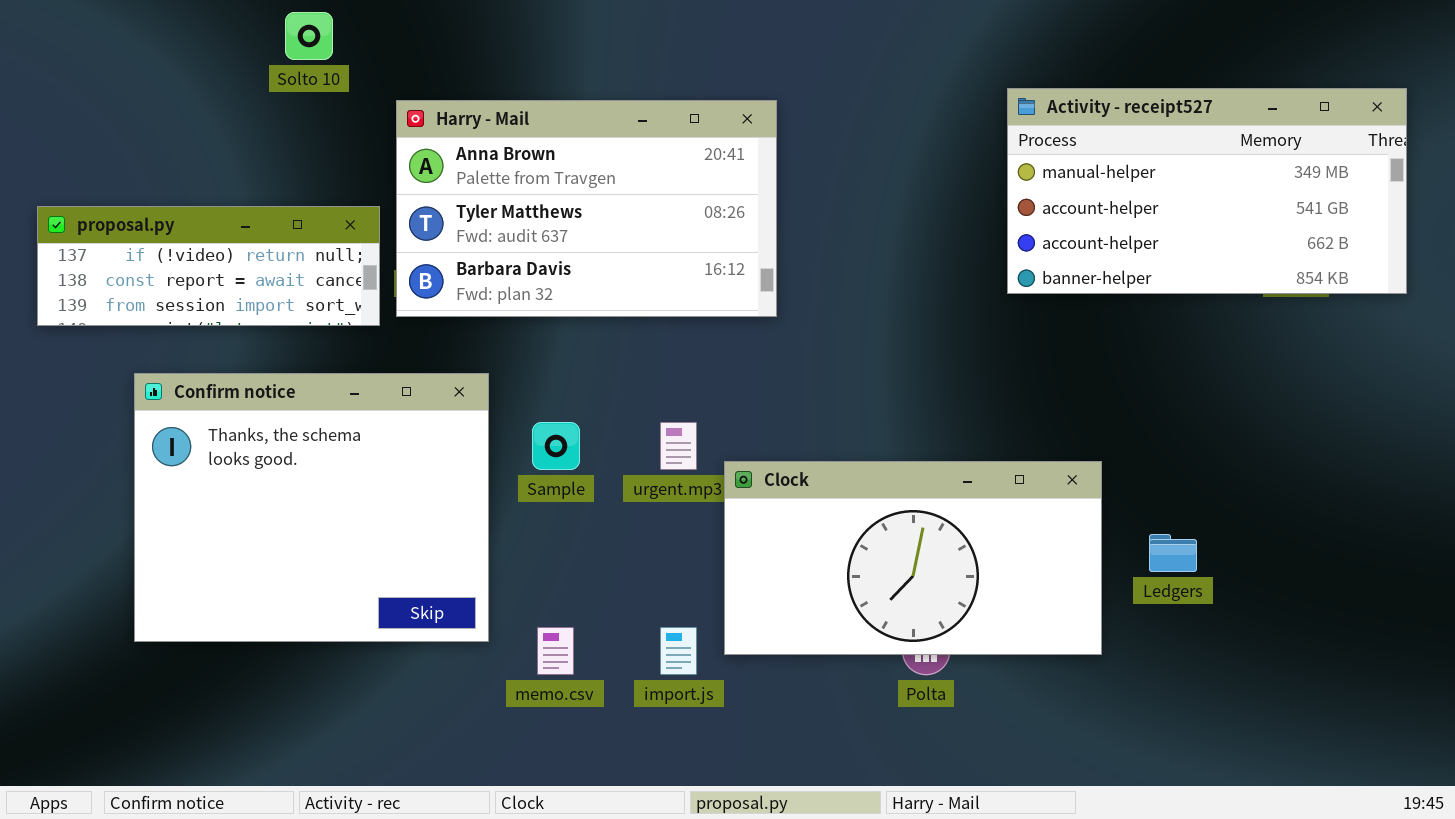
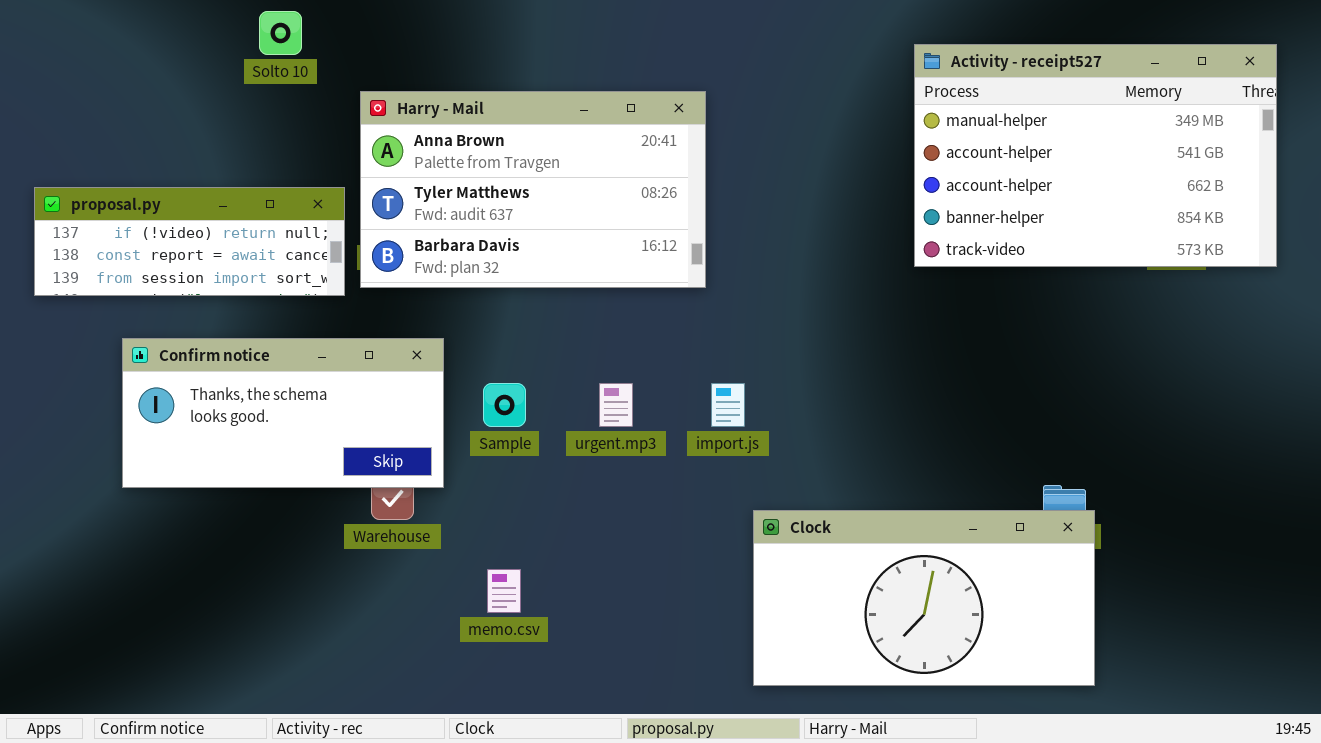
Activity - receipt527: [1007,88,1407,294] -> [914,44,1277,267], resized
Confirm notice: [134,373,489,642] -> [122,338,444,488], resized
Clock: [724,461,1102,655] -> [753,510,1095,686], moved
import.js: [660,627,697,675] -> [711,383,745,427], moved

